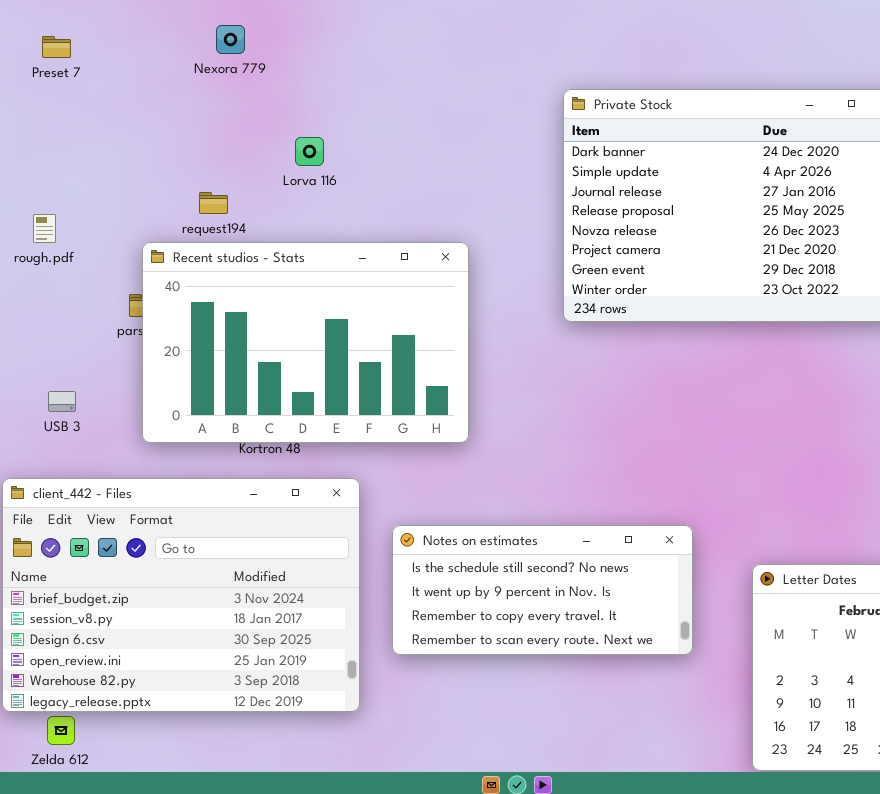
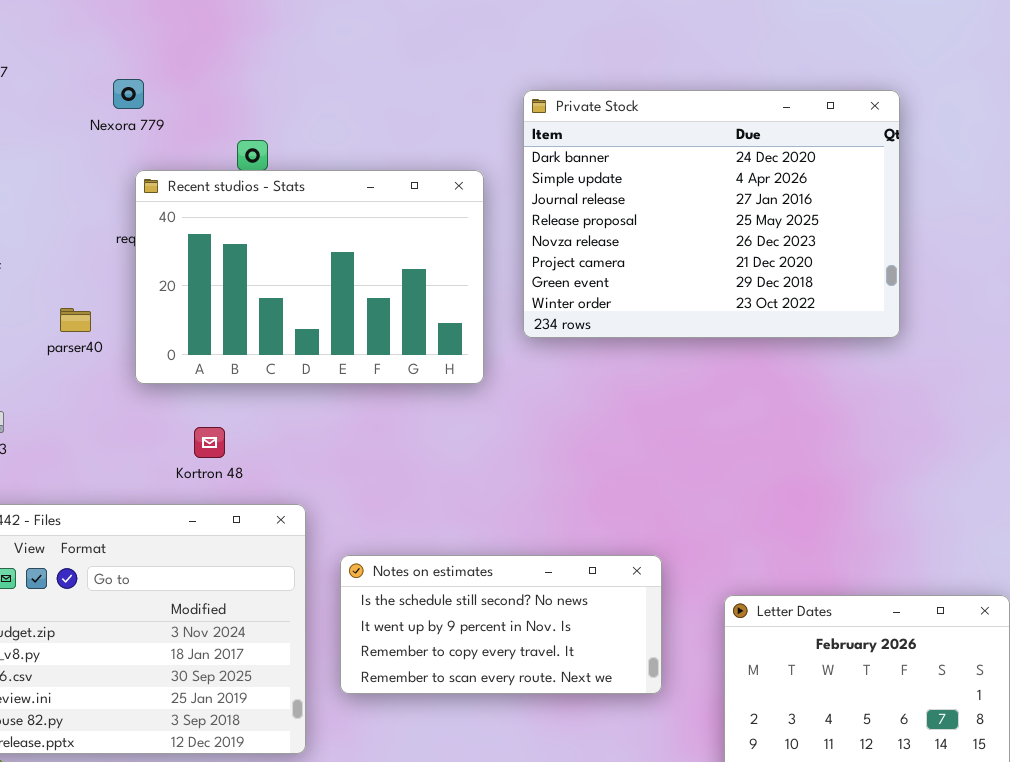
Nexora 779: [216,25,245,54] -> [113,79,144,109], moved
Recent studios - Stats: [142,242,469,443] -> [135,170,484,384], moved

